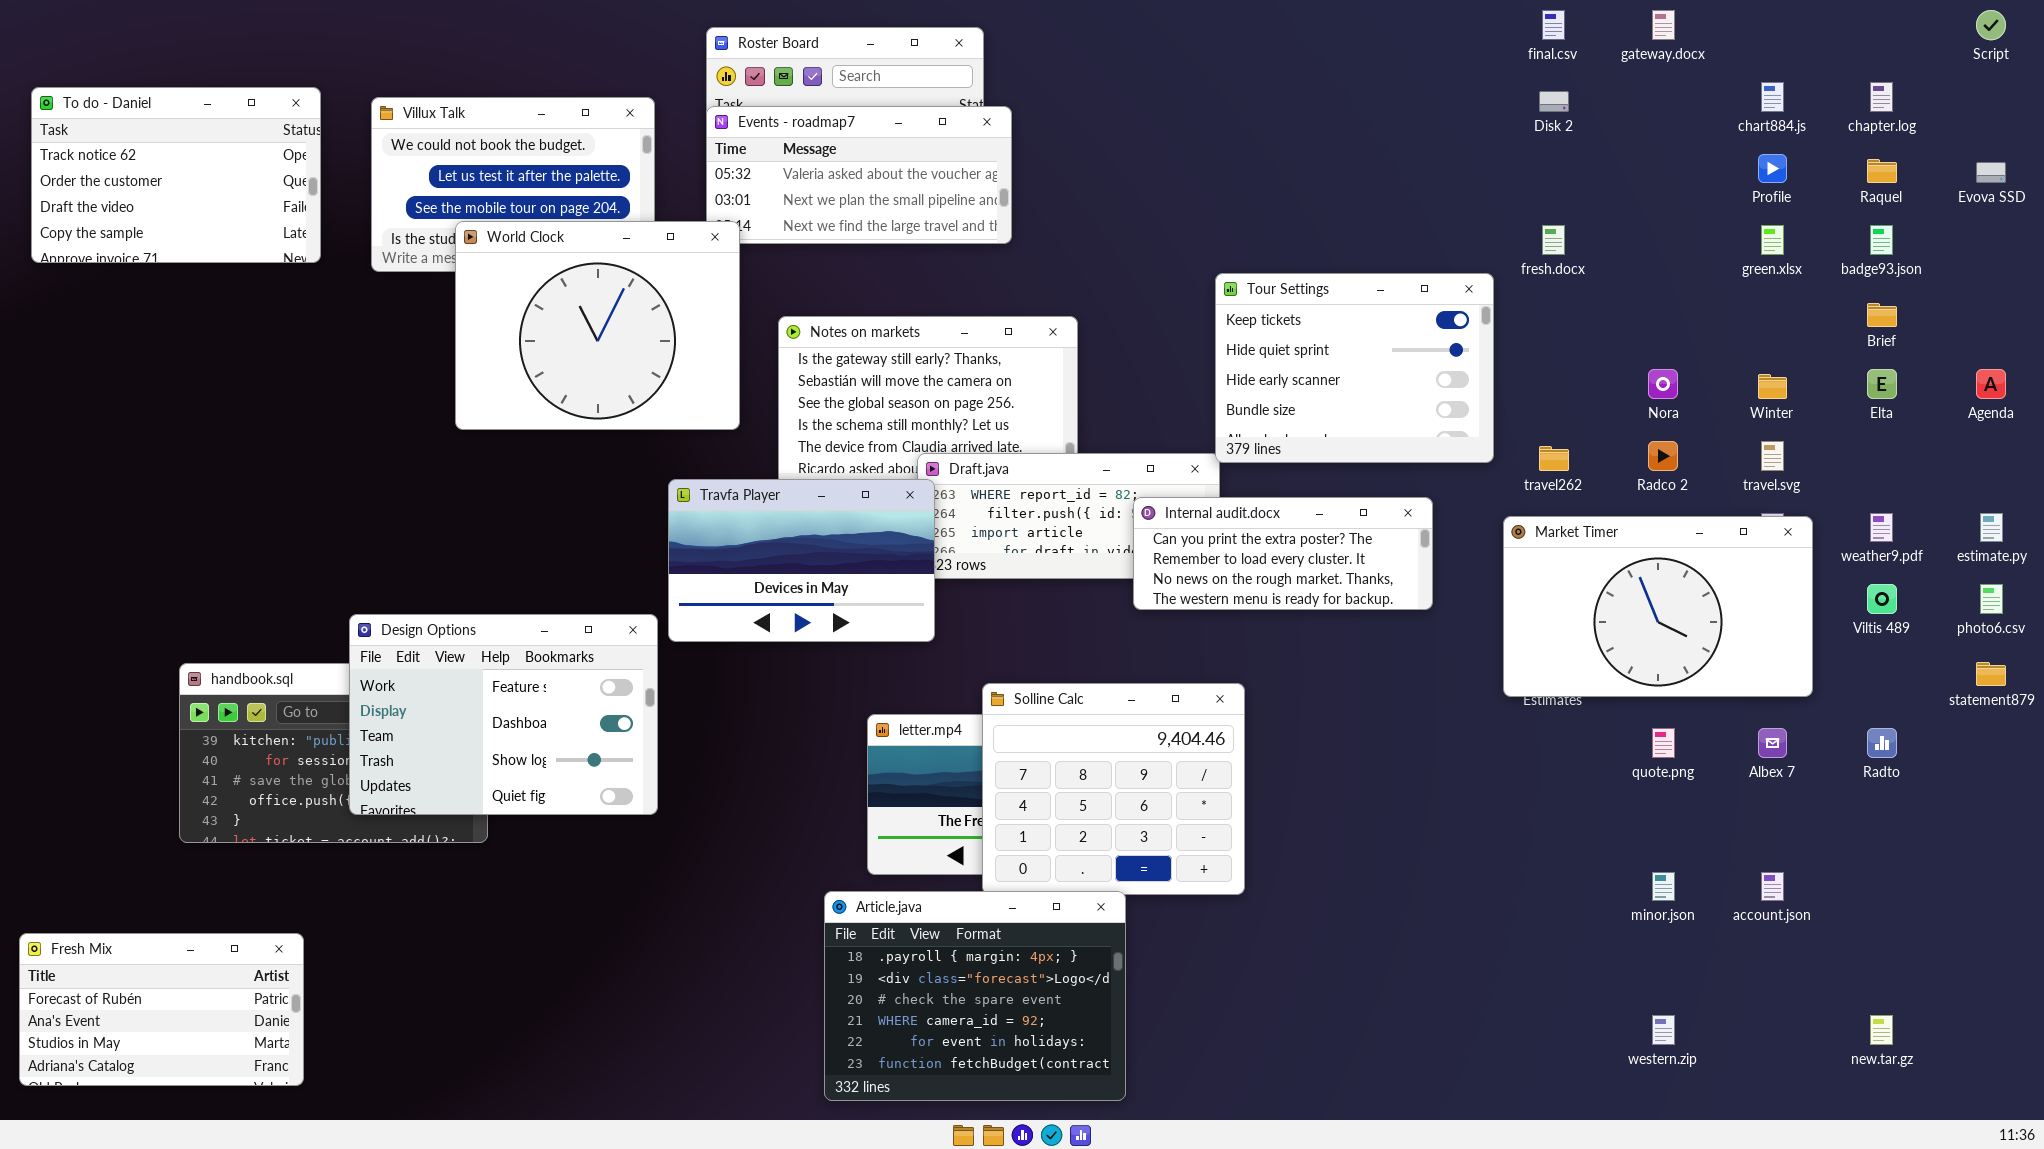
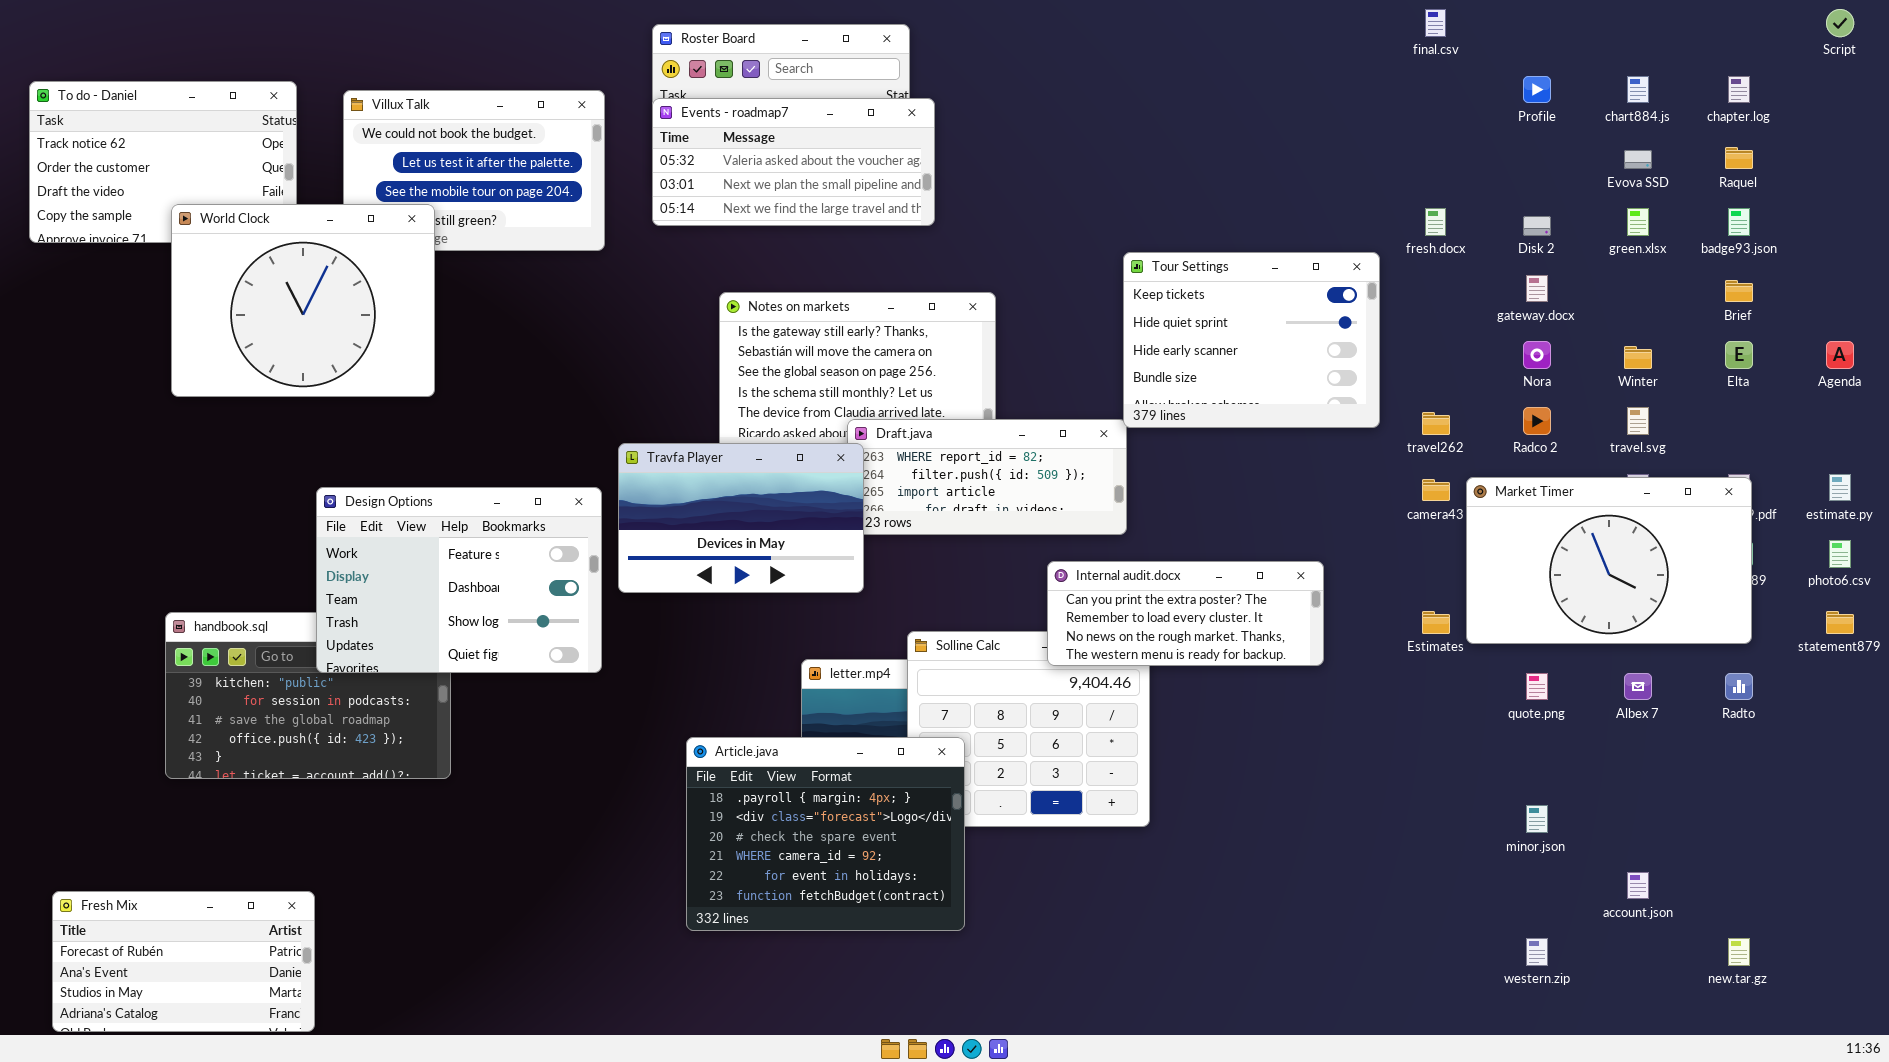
gateway.docx: [1652,10,1675,40] -> [1526,275,1548,302], moved
Disk 2: [1539,91,1569,112] -> [1523,216,1551,236], moved
Profile: [1758,154,1787,183] -> [1523,76,1551,103], moved
Evova SSD: [1976,162,2006,183] -> [1624,150,1652,169], moved
World Clock: [455,221,740,430] -> [171,204,435,397], moved
Internal audit.docx: [1133,497,1433,610] -> [1047,561,1324,666], moved
Market Timer: [1503,516,1813,697] -> [1466,477,1752,644], moved
Design Options: [349,614,658,815] -> [316,487,602,673], moved
account.json: [1761,872,1784,901] -> [1627,872,1649,899], moved
Article.java: [824,891,1126,1101] -> [686,737,965,931], moved
Fresh Mix: [19,933,304,1086] -> [52,891,315,1032], moved

